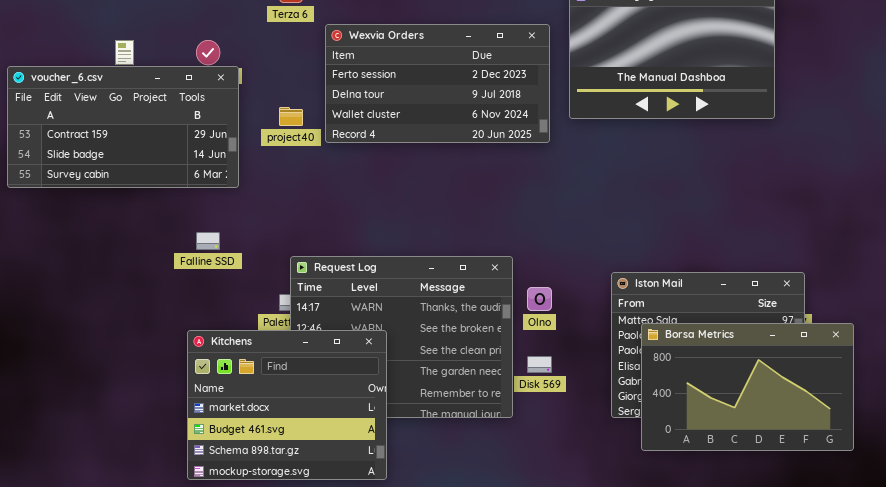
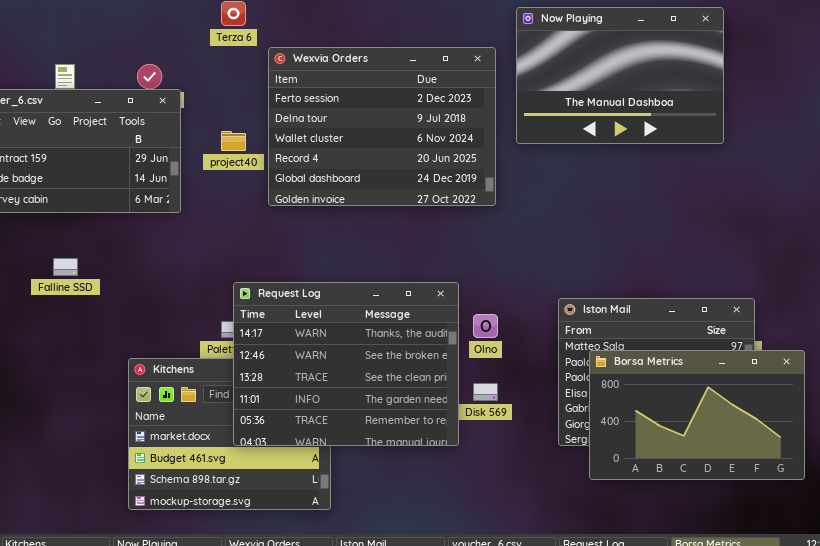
Wexvia Orders: [325,24,550,143] -> [268,47,496,206], resized
Falline SSD: [196,232,220,250] -> [53,258,78,276], moved
Request Log: [290,256,513,418] -> [233,282,459,446], raised

